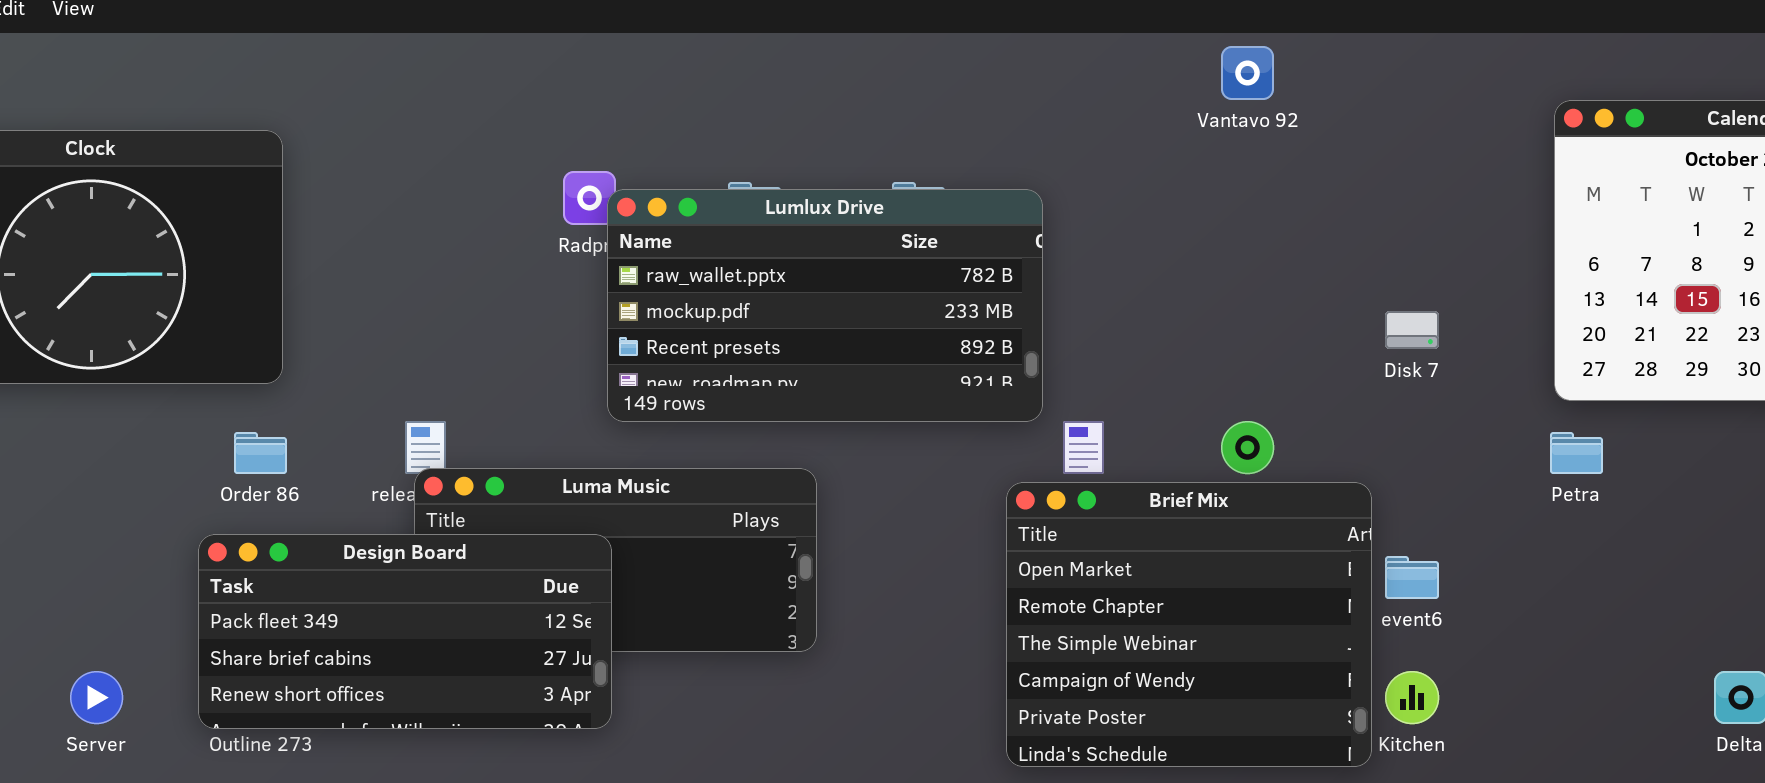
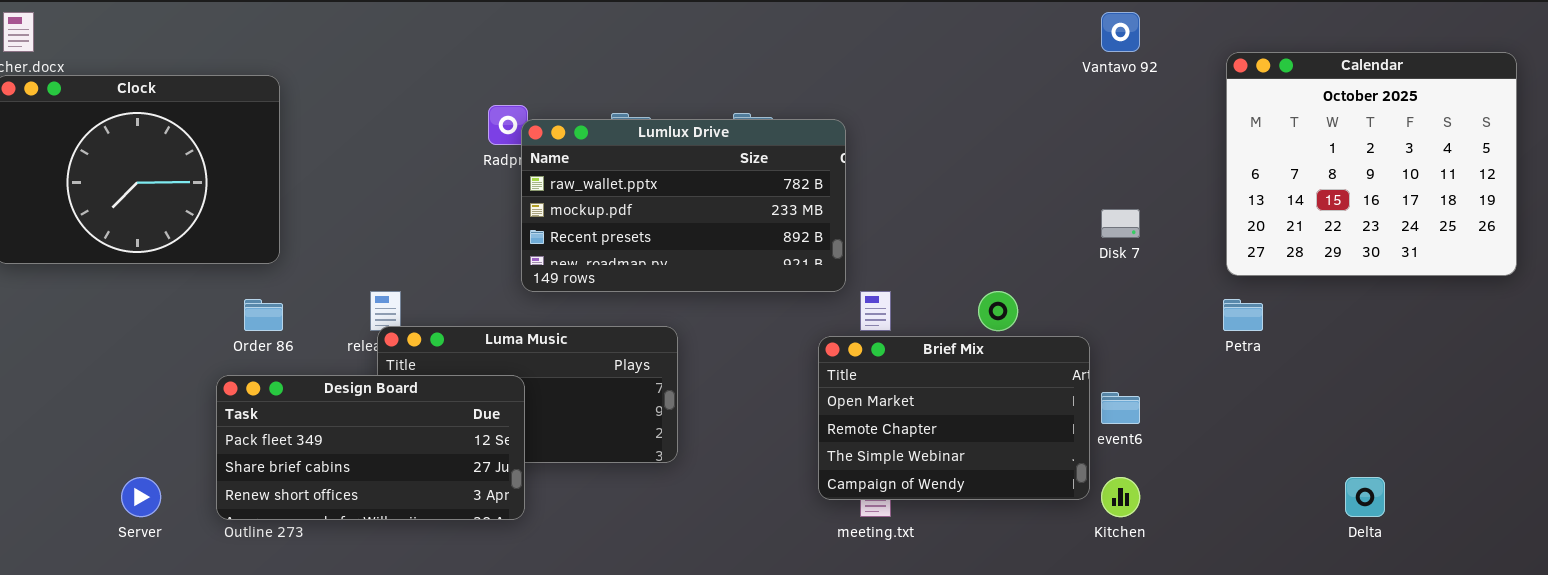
Vantavo 92: [1221,46,1274,100] -> [1101,12,1140,52], moved
Brief Mix: [1006,482,1372,767] -> [818,336,1090,500], resized

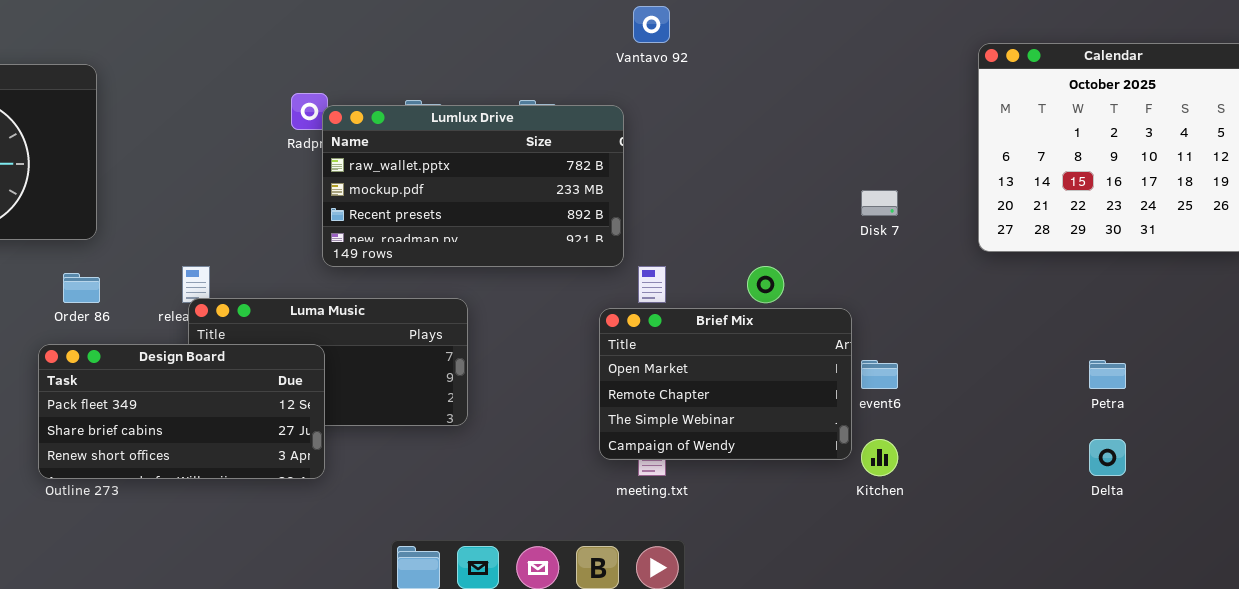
Vantavo 92: [1101,12,1140,52] -> [633,6,670,43], moved
Petra: [1223,299,1263,331] -> [1089,360,1126,389], moved

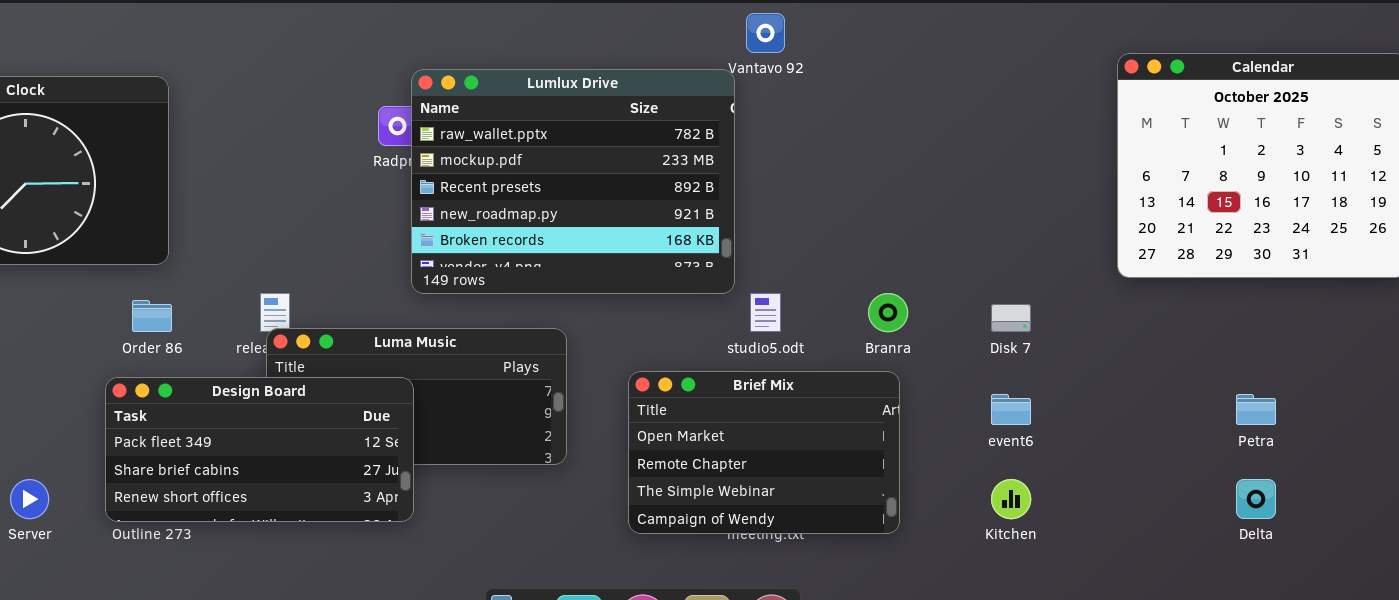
Lumlux Drive: [322,105,624,267] -> [411,69,735,294], resized
Disk 7: [861,190,898,216] -> [991,304,1031,332], moved
Brief Mix: [599,308,852,460] -> [628,371,900,534], moved

